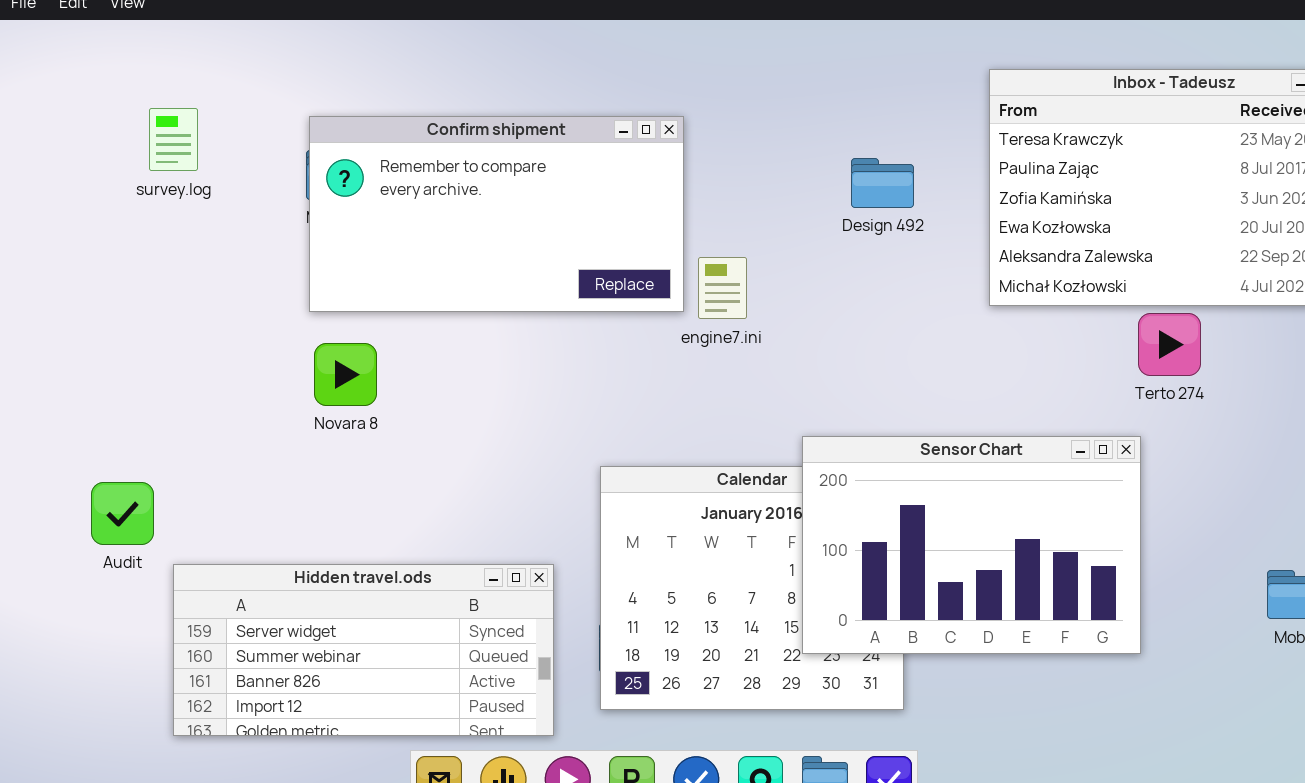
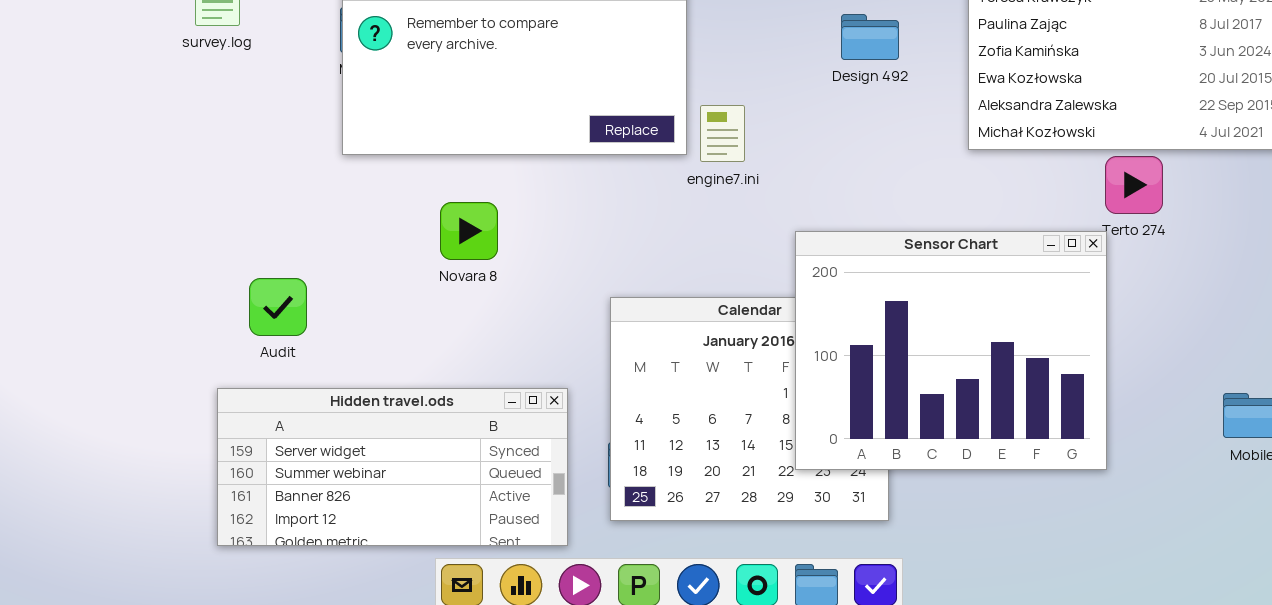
Novara 8: [314,343,377,406] -> [440,202,498,260], moved
Sensor Chart: [802,436,1141,654] -> [795,231,1107,470], resized
Audit: [91,482,154,545] -> [249,278,307,336], moved

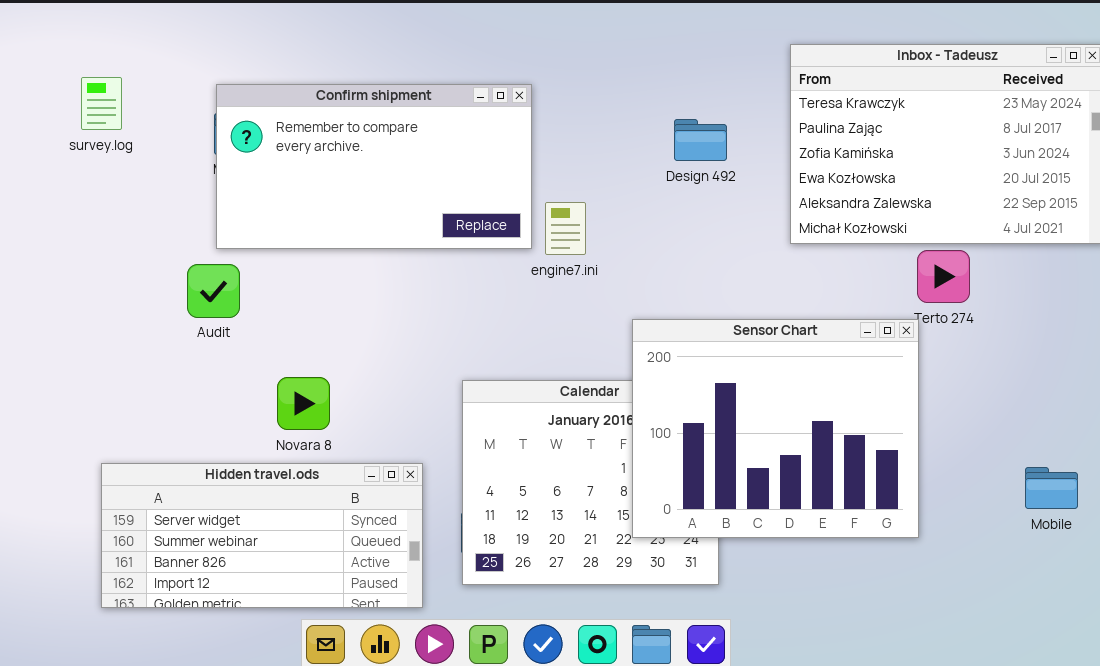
Novara 8: [440,202,498,260] -> [277,377,330,430], moved
Audit: [249,278,307,336] -> [187,264,240,318], moved

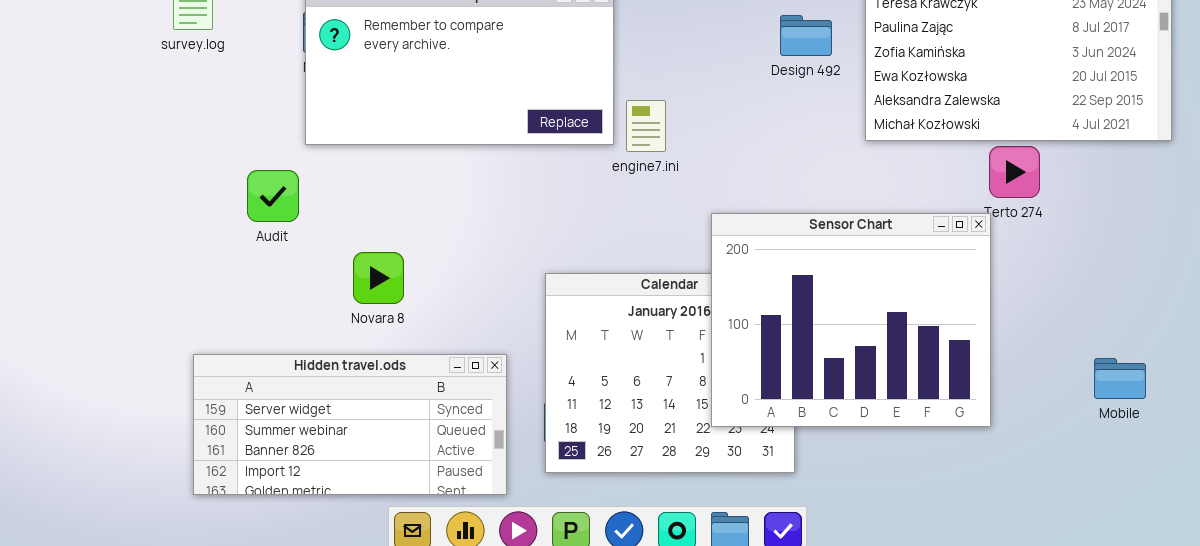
Design 492: [674,119,727,161] -> [780,15,832,56], moved
Audit: [187,264,240,318] -> [247,170,299,222], moved
Novara 8: [277,377,330,430] -> [353,252,404,304], moved

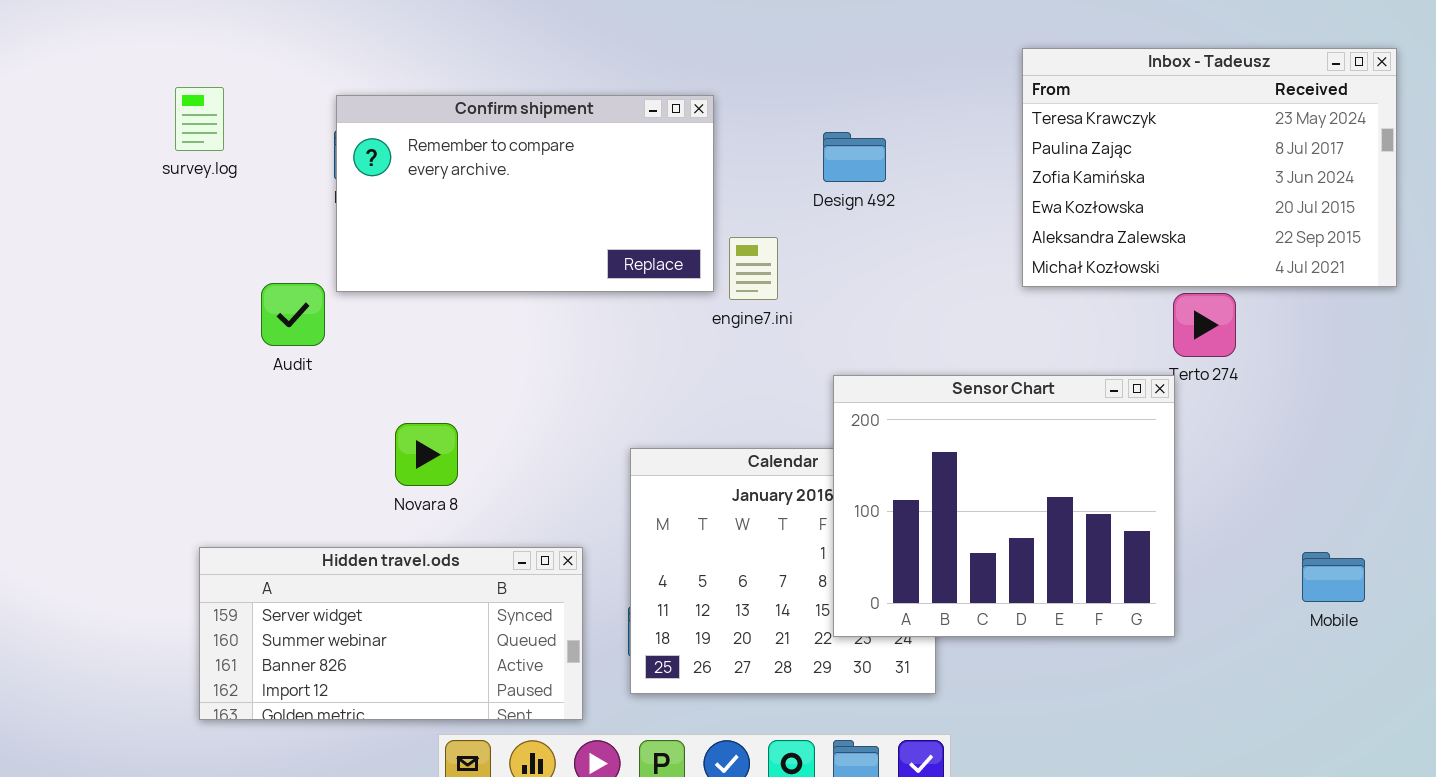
Design 492: [780,15,832,56] -> [823,132,886,182], moved
Audit: [247,170,299,222] -> [261,283,325,346], moved

